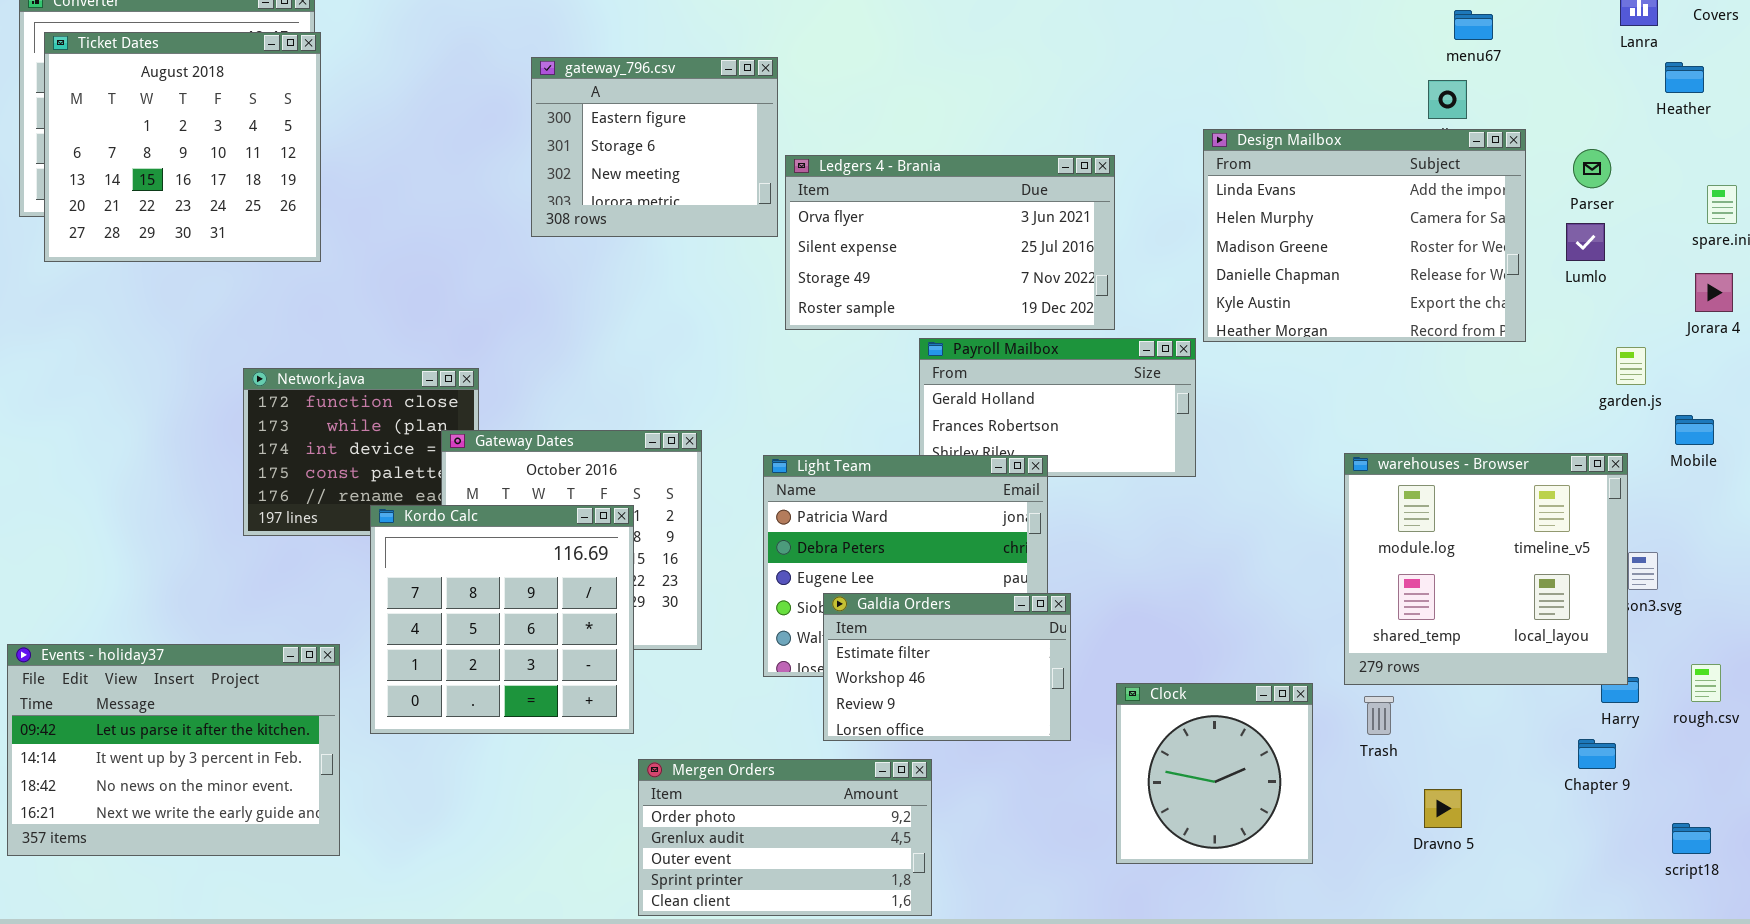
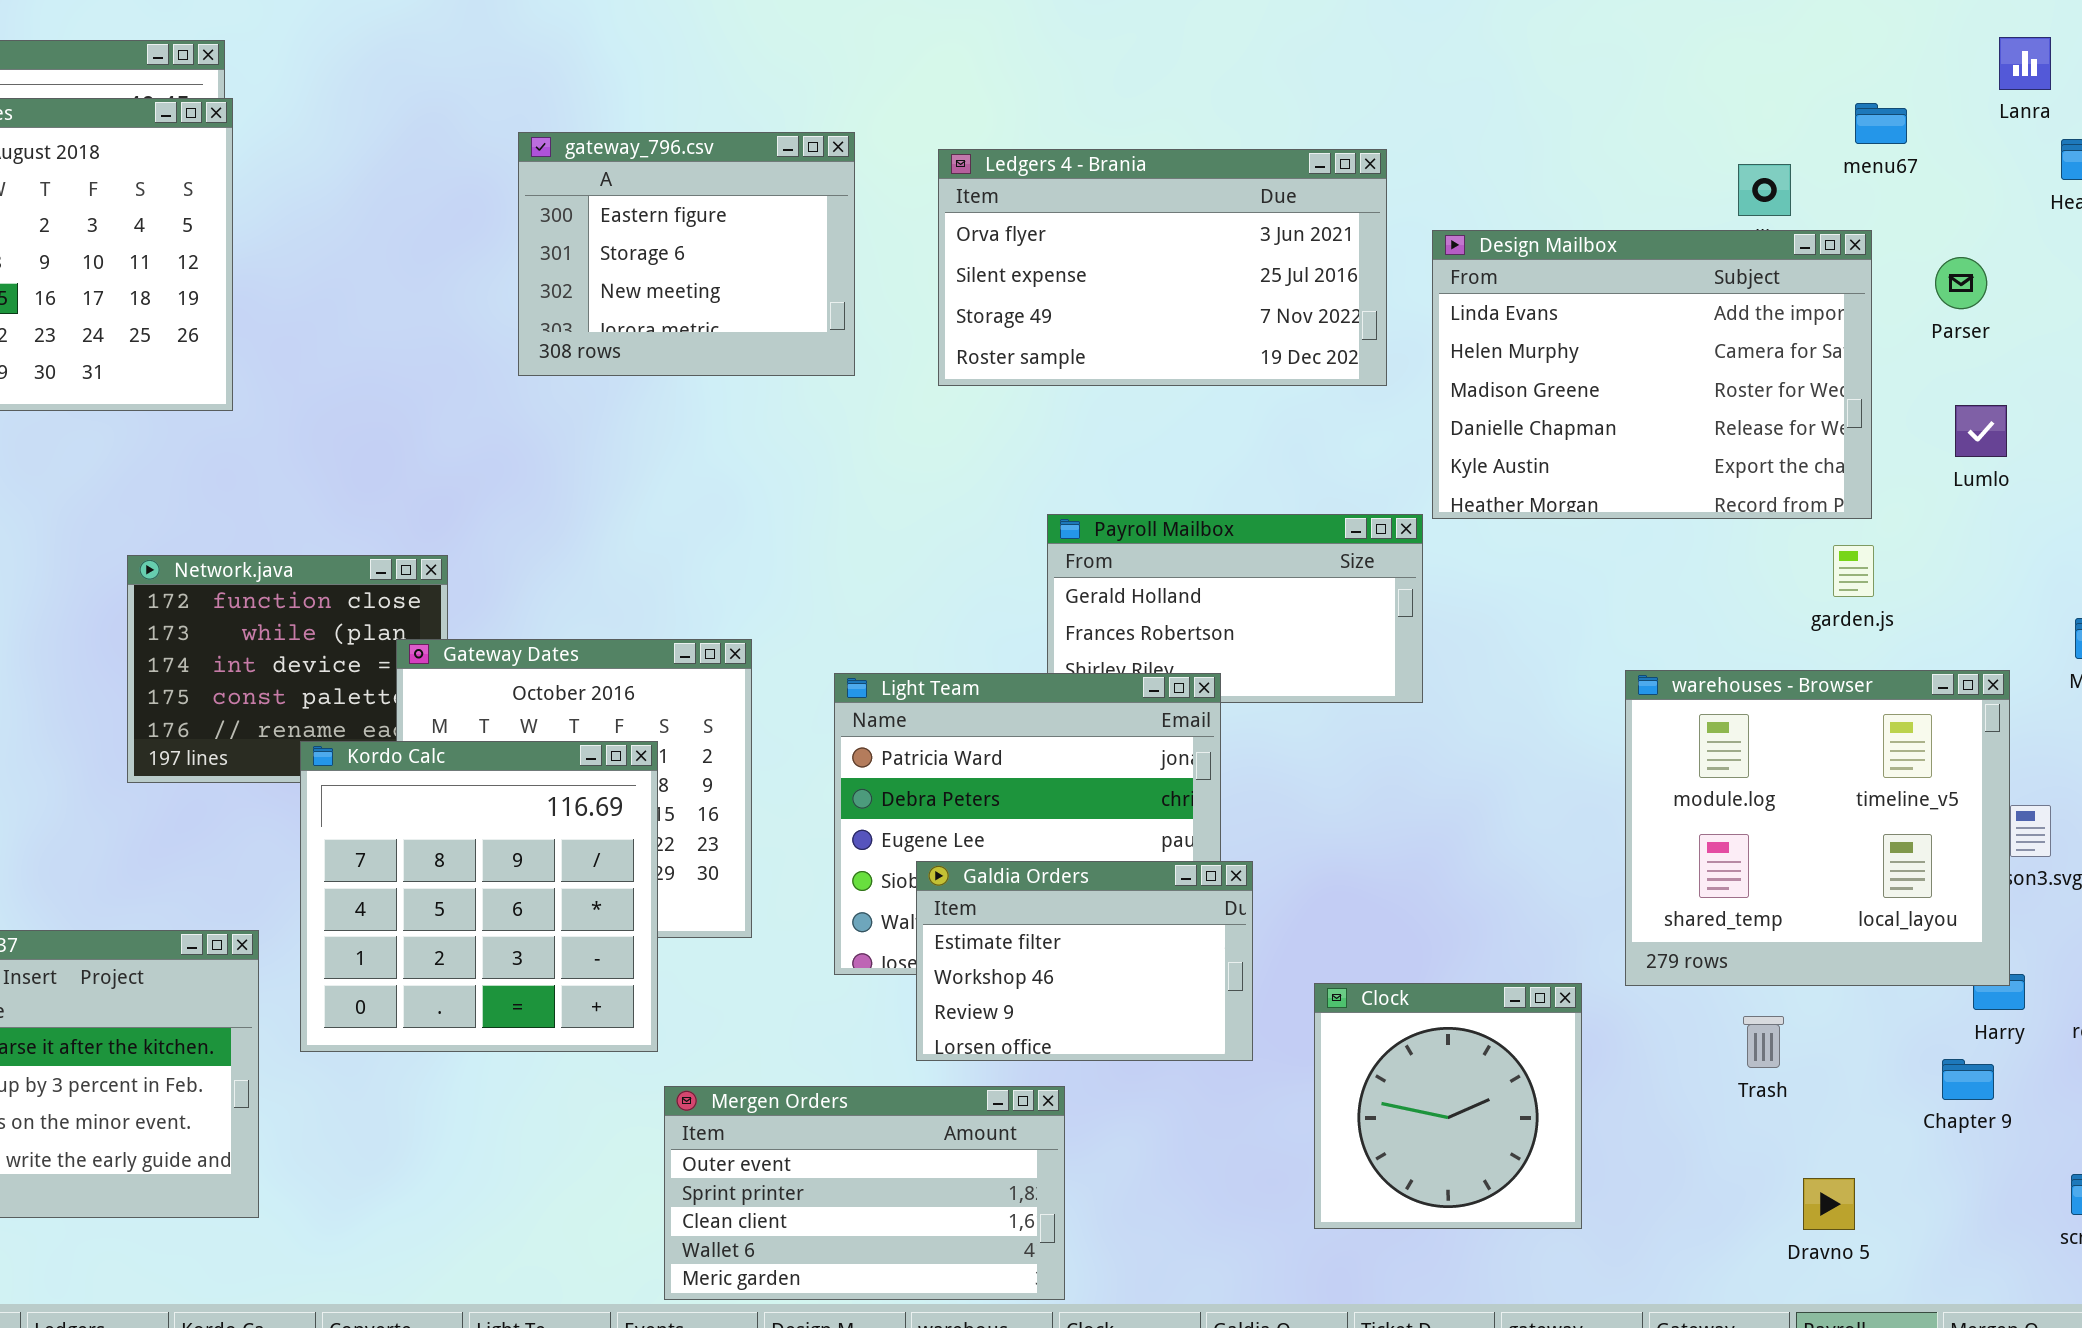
menu67: [1454,10,1493,40] -> [1855,103,1907,144], moved
Ledgers 4 - Brania: [785,155,1115,330] -> [938,149,1387,386], moved
Lumlo: [1566,223,1605,261] -> [1955,405,2007,457], moved
garden.js: [1616,347,1646,385] -> [1833,545,1874,597], moved
Trash: [1364,696,1394,735] -> [1743,1016,1784,1068], moved
Mergen Orders: [638,759,932,916] -> [664,1086,1065,1300], scrolled down 2 rows
Dravno 5: [1424,789,1462,828] -> [1803,1178,1855,1230], moved

